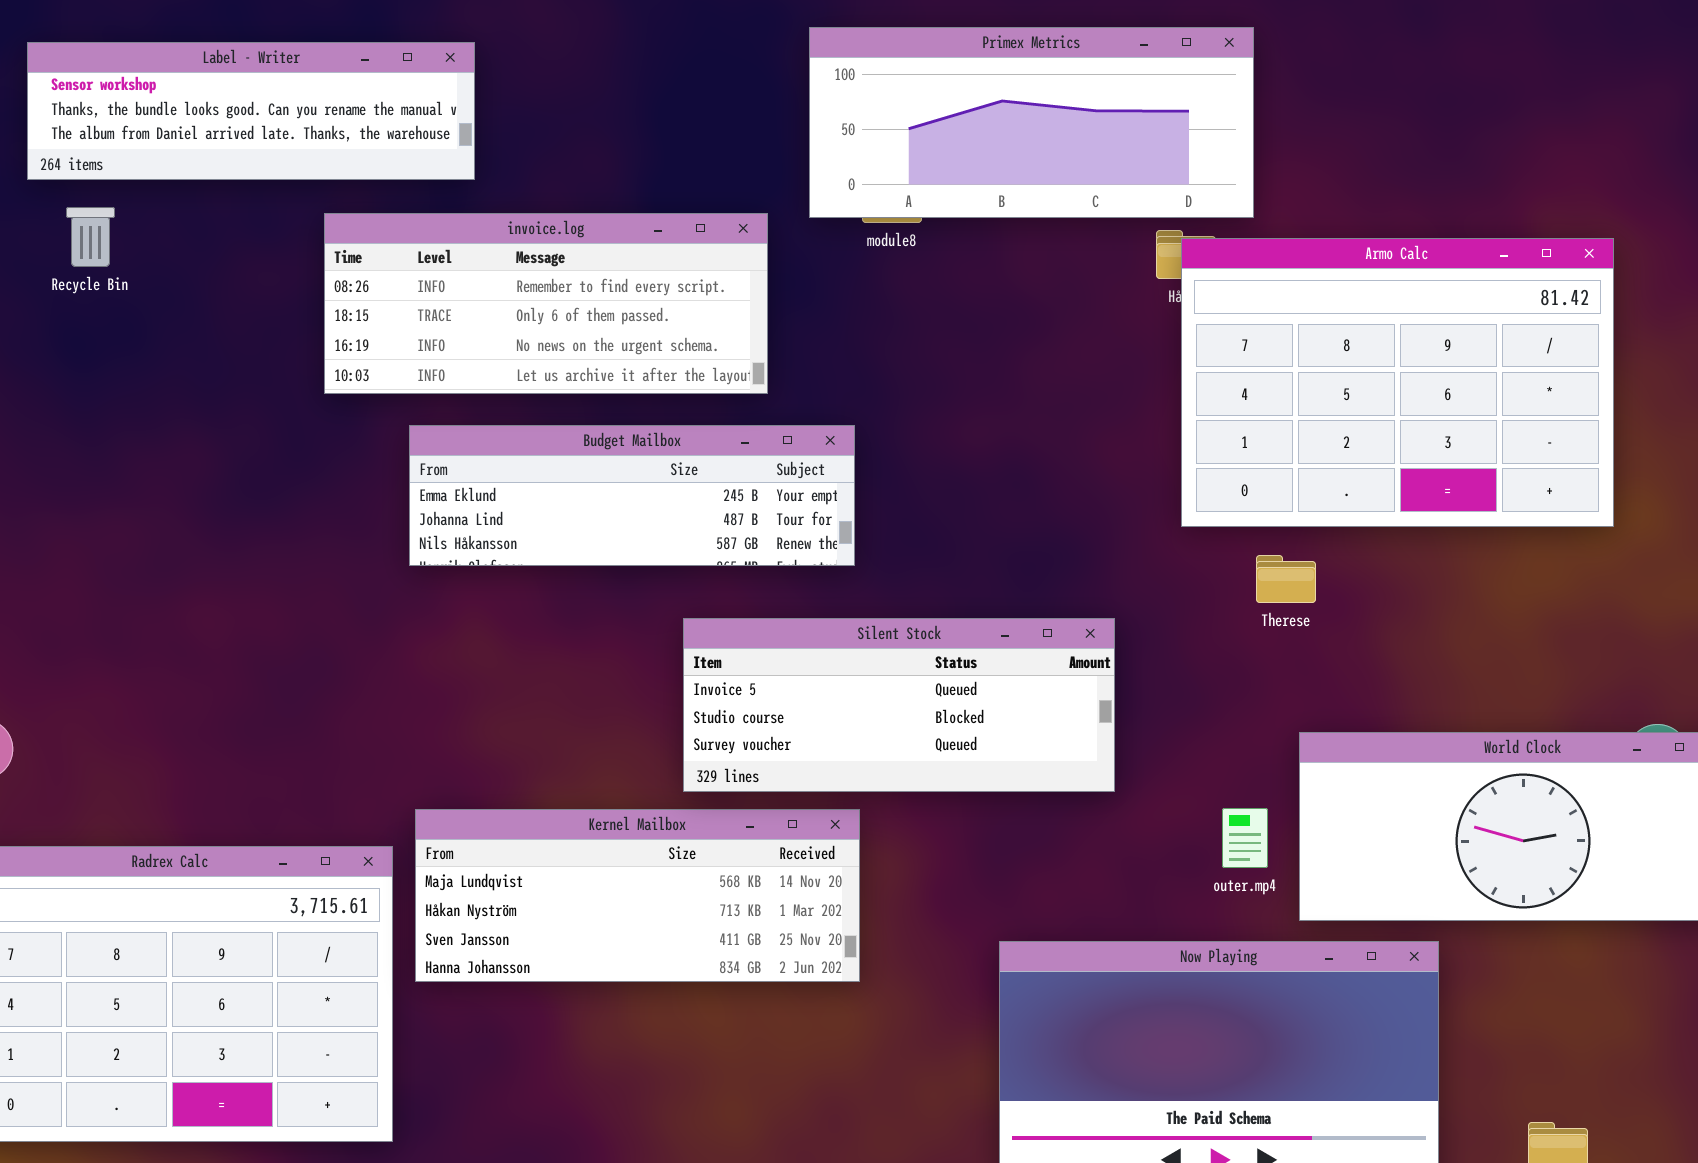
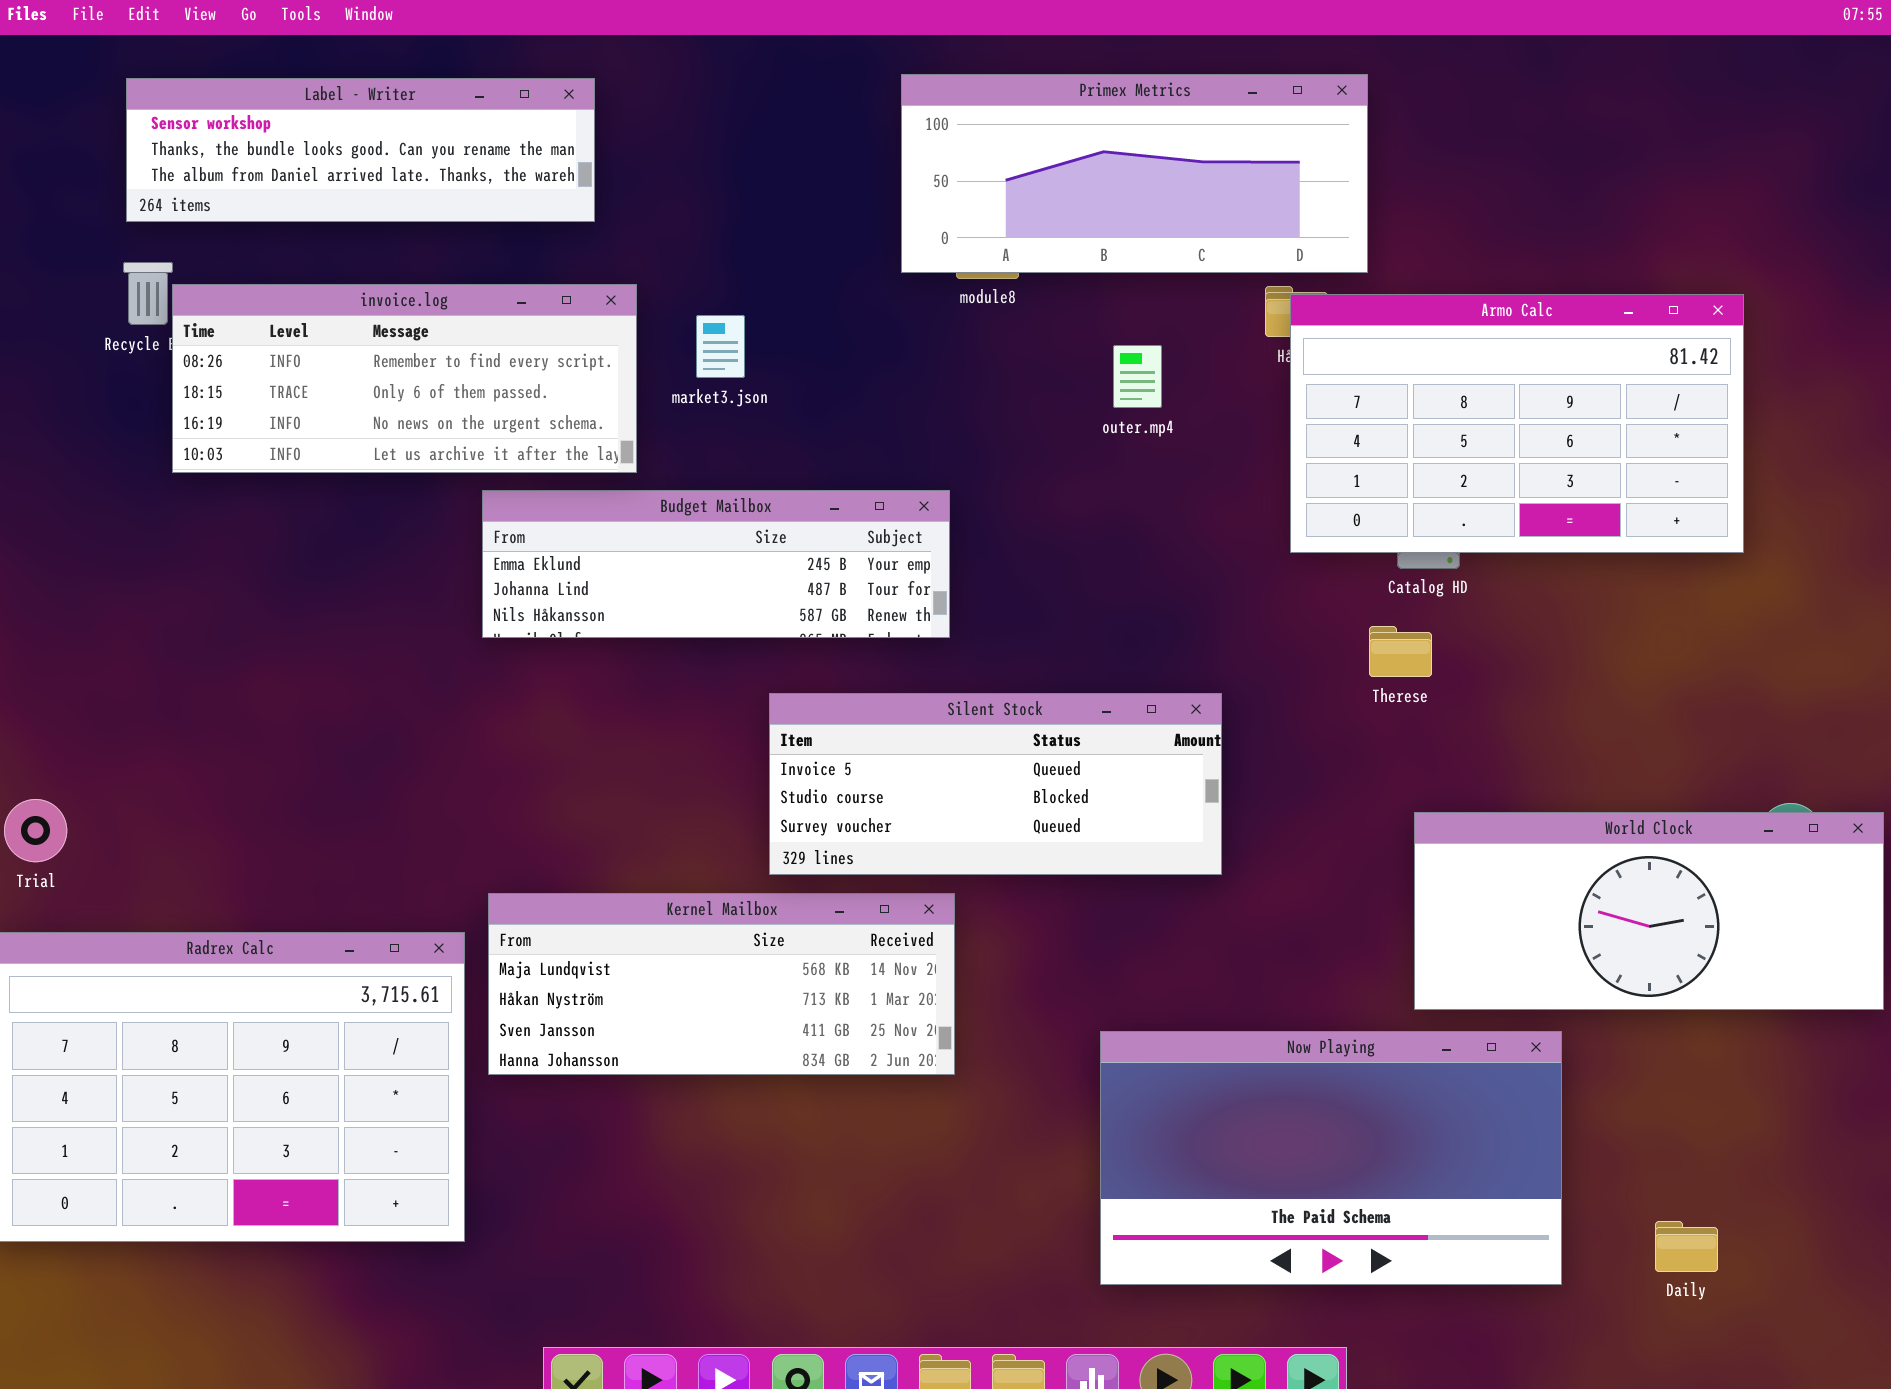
Label - Writer: [27,42,475,180] -> [126,78,595,222], moved
invoice.log: [324,213,768,394] -> [172,284,637,473], moved
Armo Calc: [1181,238,1614,527] -> [1290,294,1744,553], resized
outer.mp4: [1222,808,1268,868] -> [1113,345,1162,408], moved

